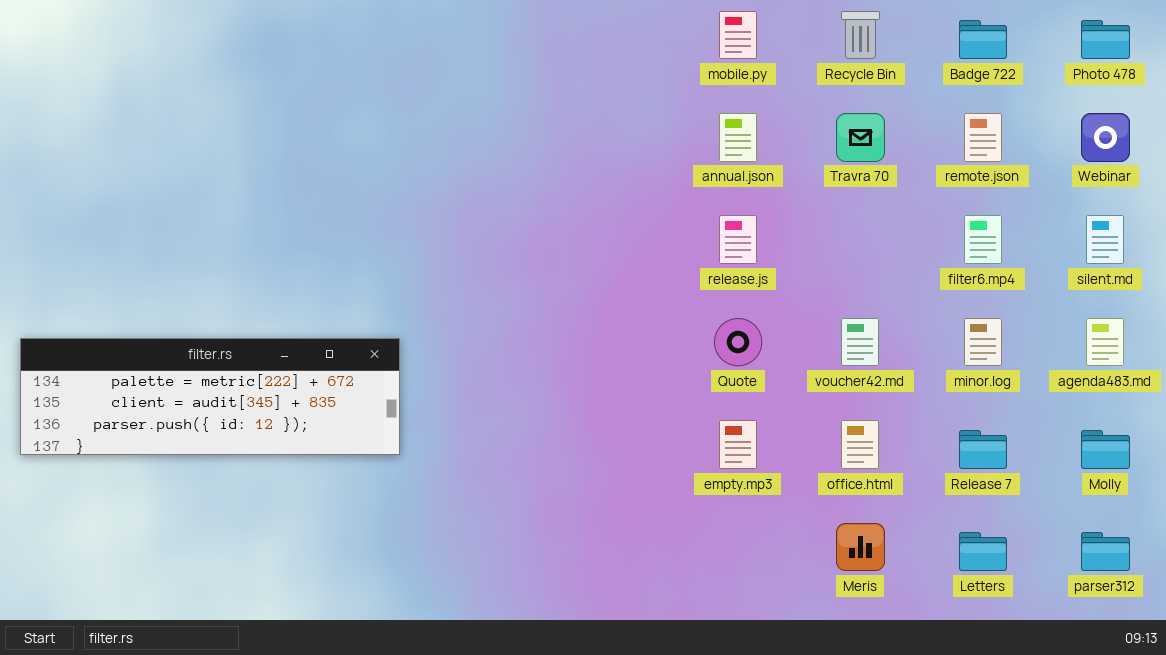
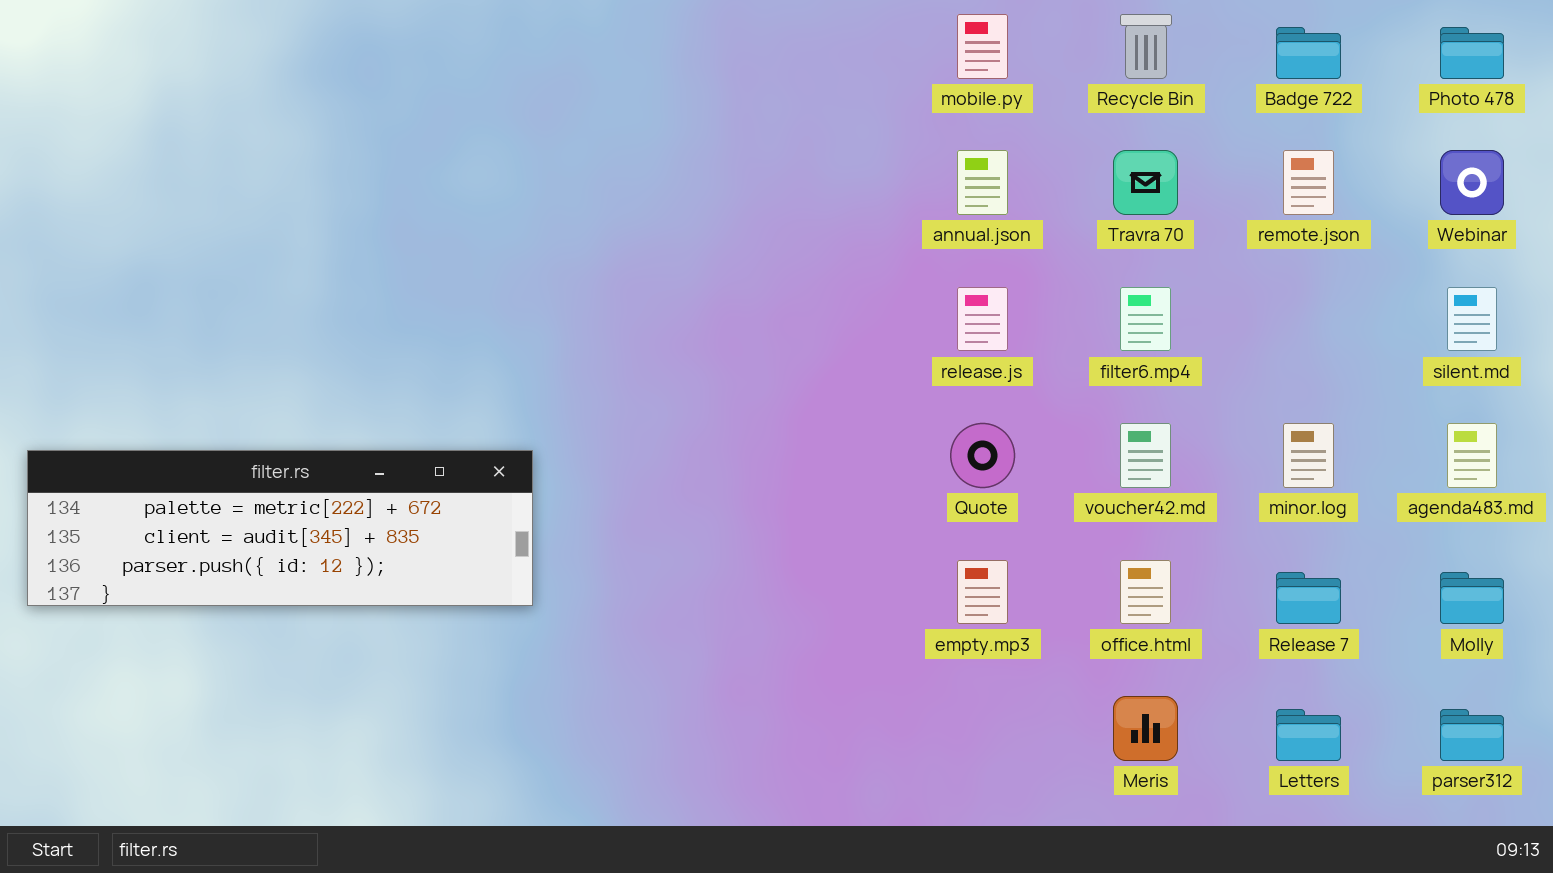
filter6.mp4: [964,215,1002,264] -> [1120,287,1171,351], moved

